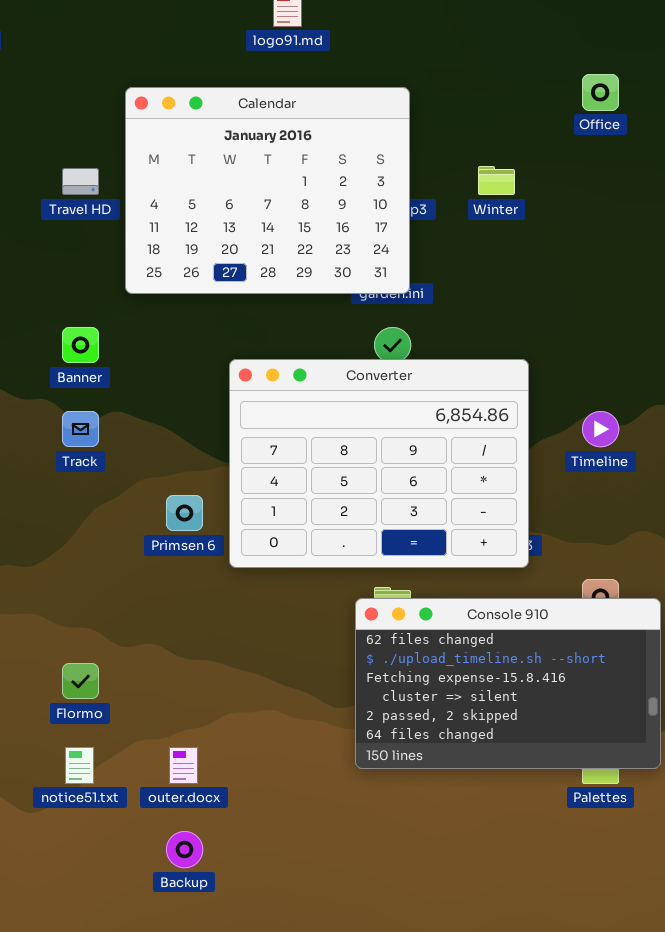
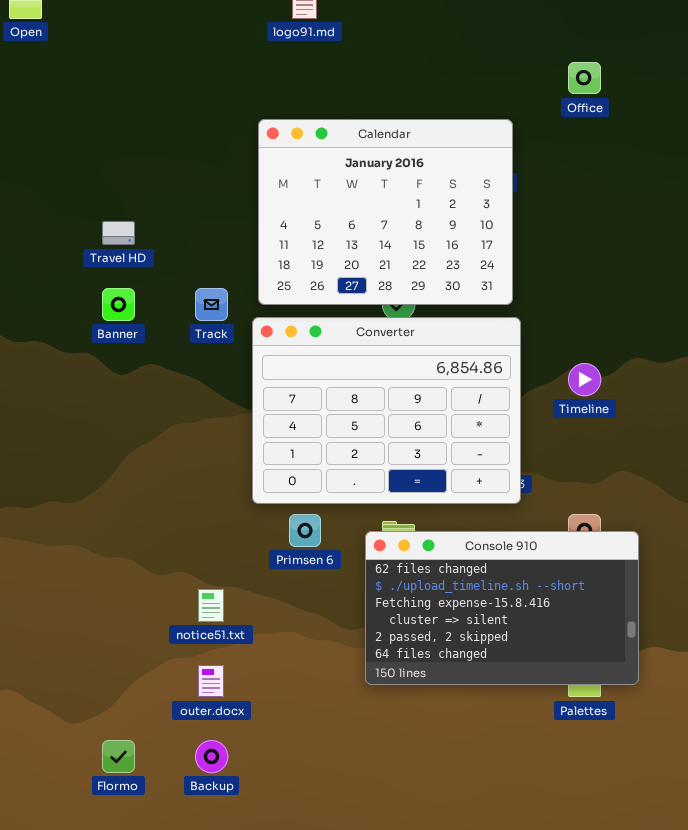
Calendar: [125,87,410,294] -> [258,119,513,305], moved
Travel HD: [62,168,99,195] -> [102,221,135,245], moved
Track: [62,411,99,447] -> [195,288,228,321], moved
Primsen 6: [166,495,203,531] -> [289,514,321,547], moved
Flormo: [62,663,99,699] -> [102,740,135,773], moved
notice51.txt: [65,747,94,784] -> [198,589,224,622], moved

